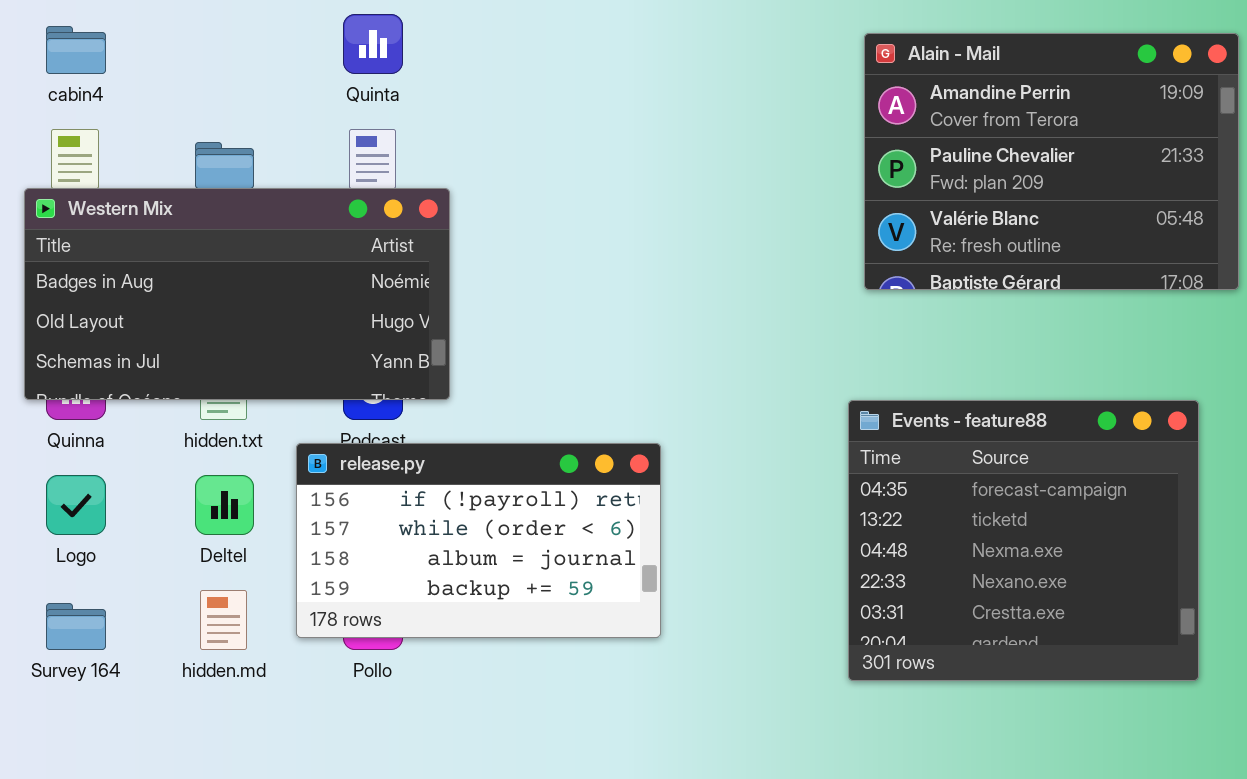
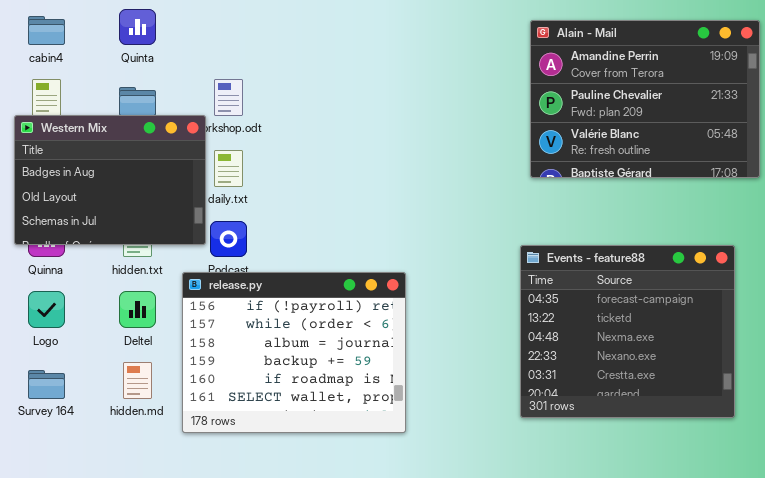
Quinta: [343,14,403,74] -> [119,9,156,45], moved
Western Mix: [24,188,450,400] -> [14,115,206,245], resized
release.py: [296,443,661,638] -> [182,272,406,433], resized

